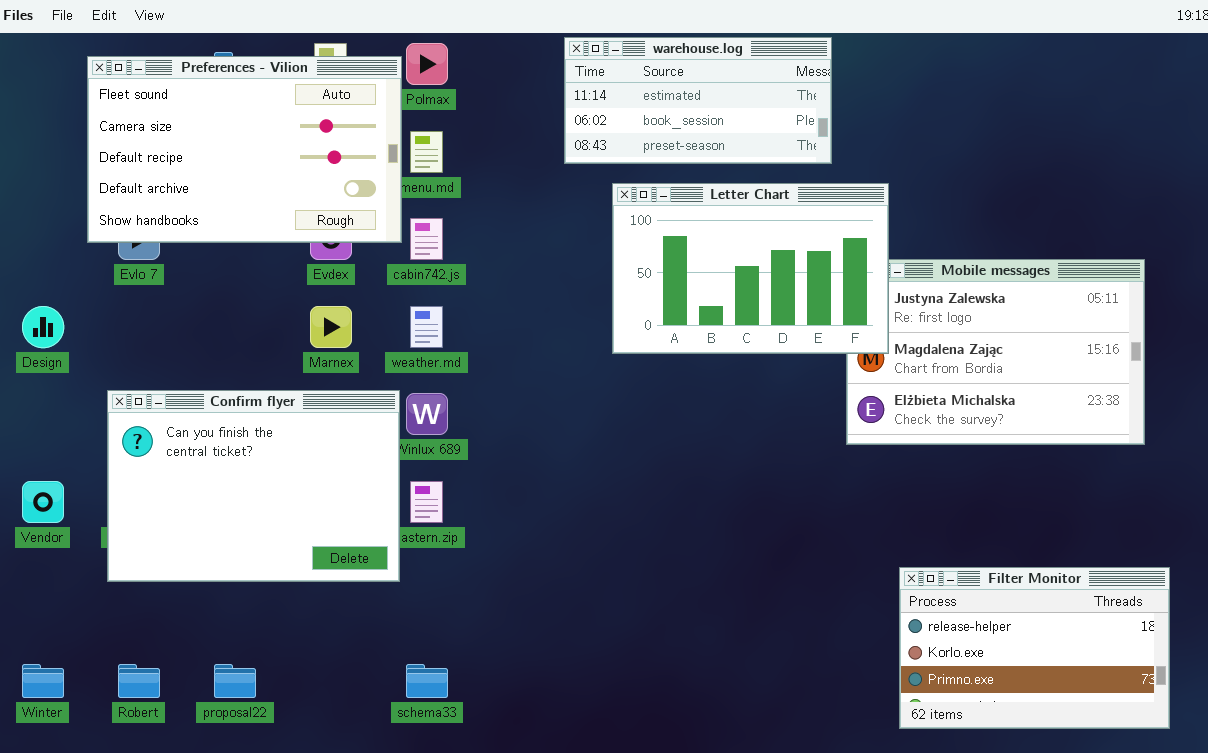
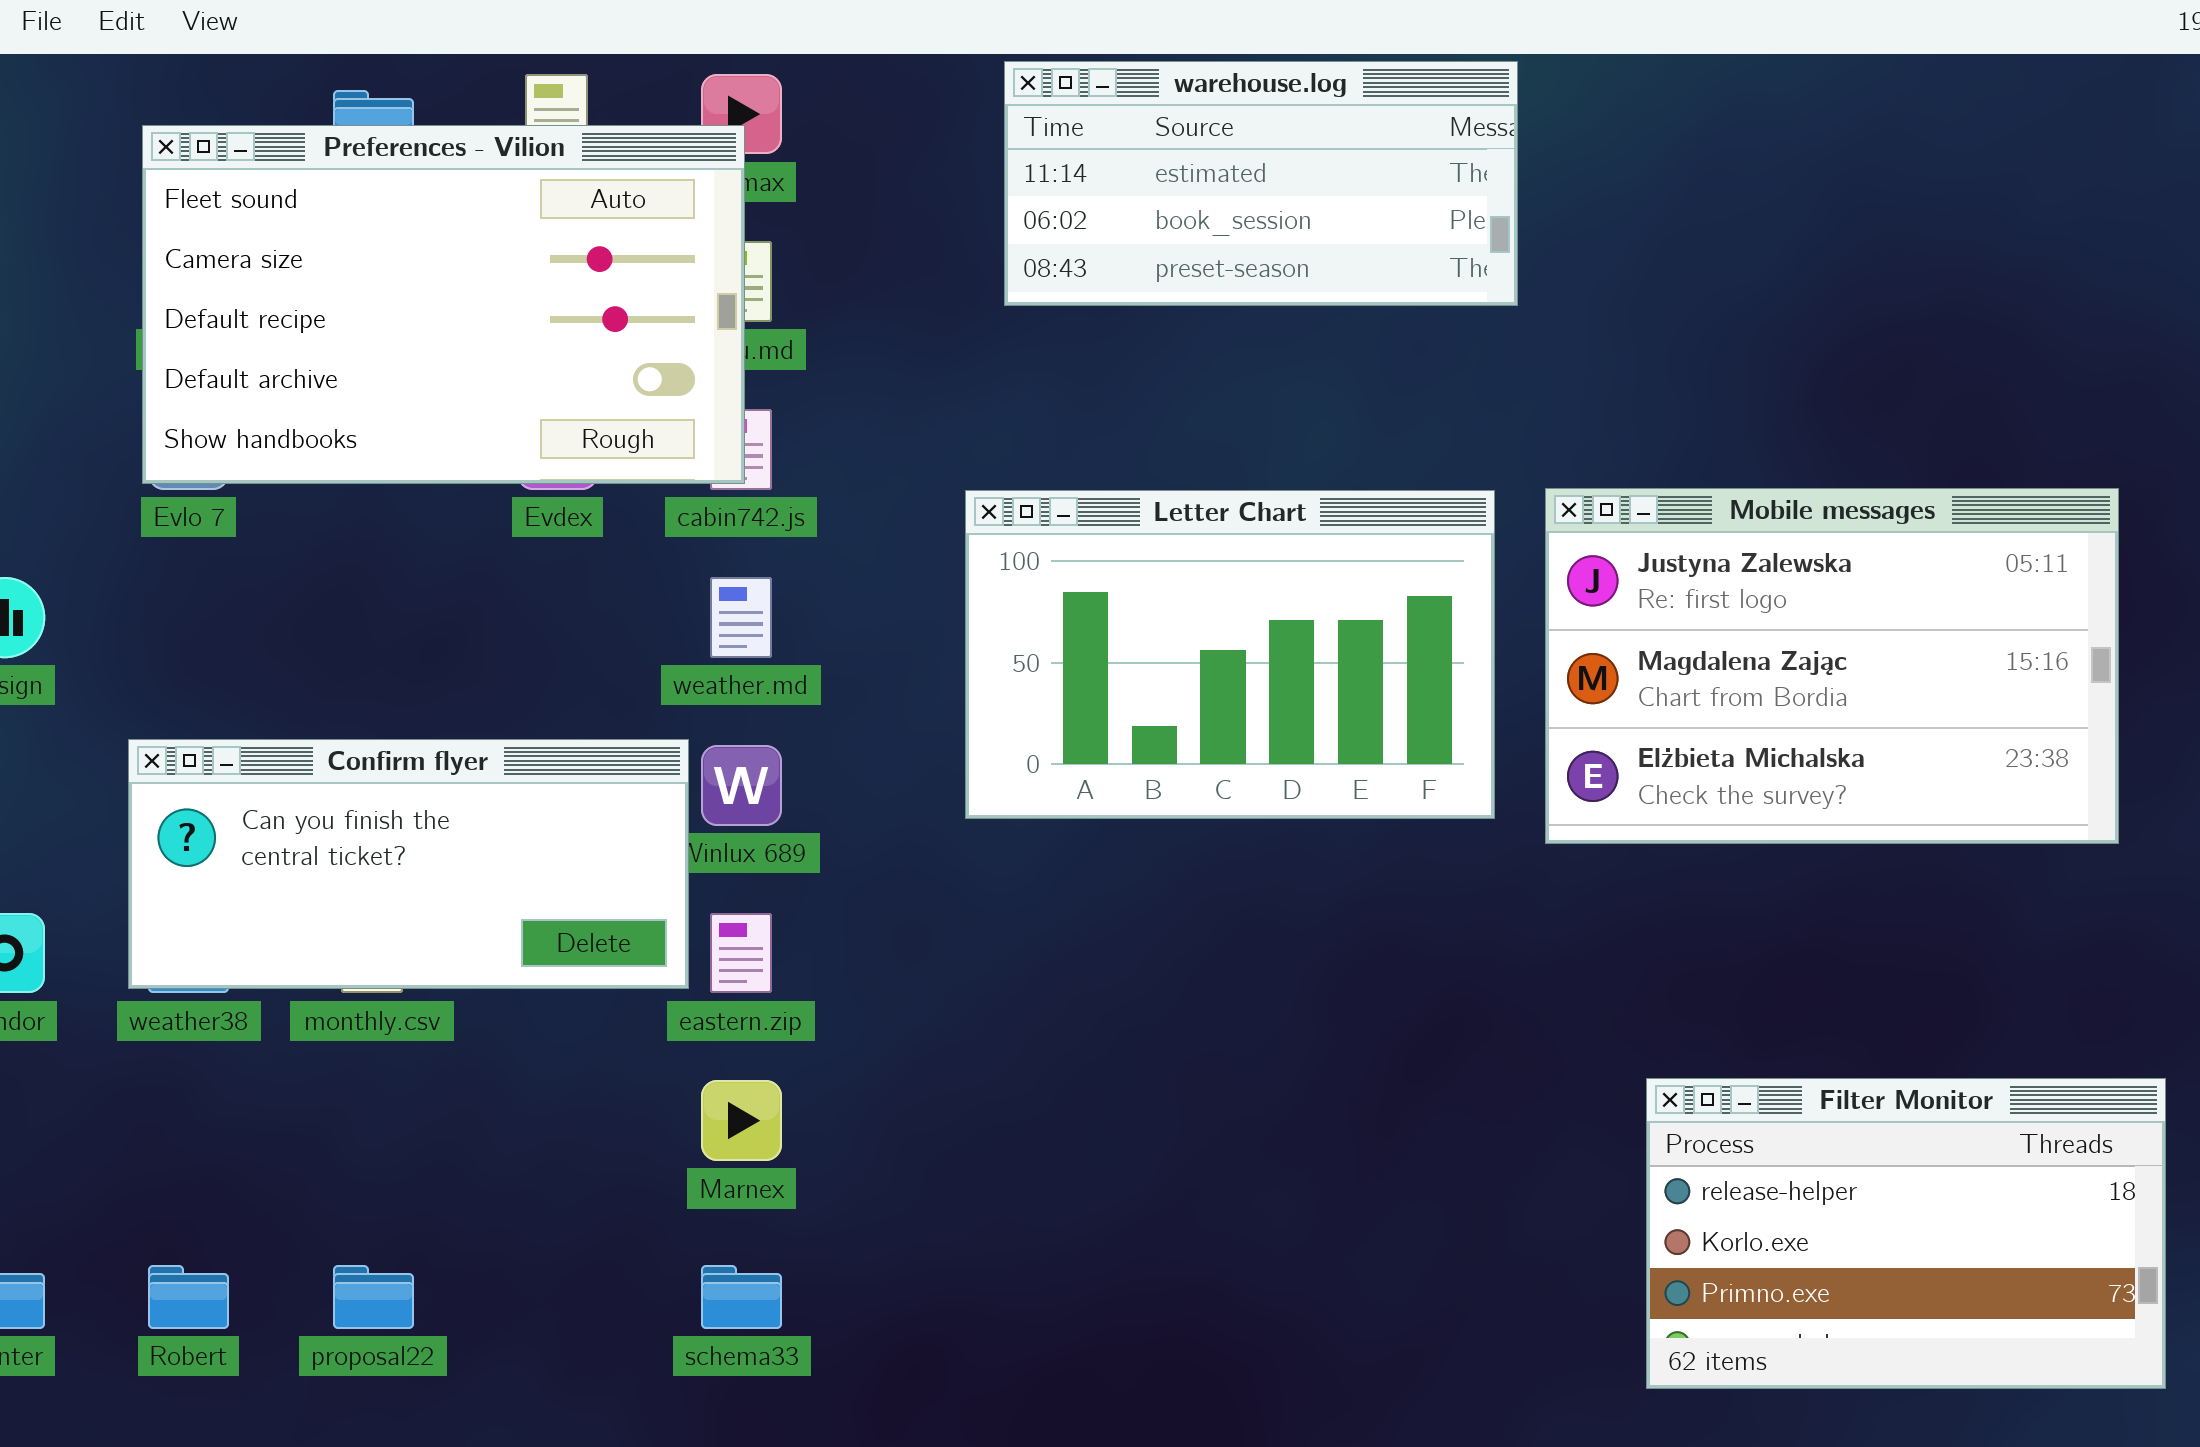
Preferences - Vilion: [87,56,402,243] -> [142,125,745,484], moved
Letter Chart: [612,183,889,354] -> [965,490,1495,819], moved
Marnex: [310,306,352,348] -> [701,1080,782,1161], moved
Confirm flyer: [107,390,400,582] -> [128,739,689,989], resized

